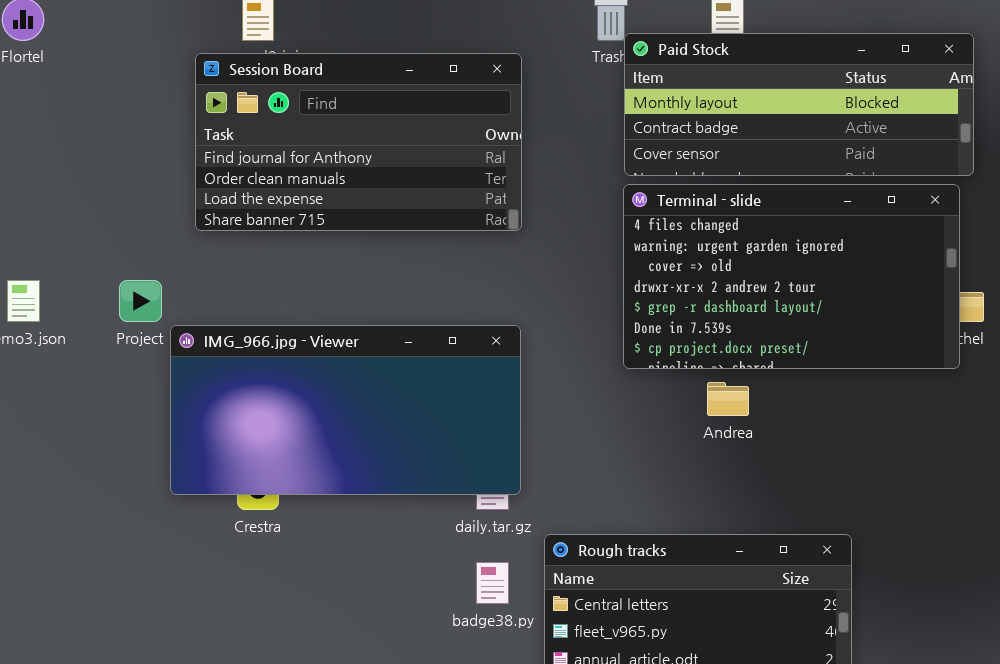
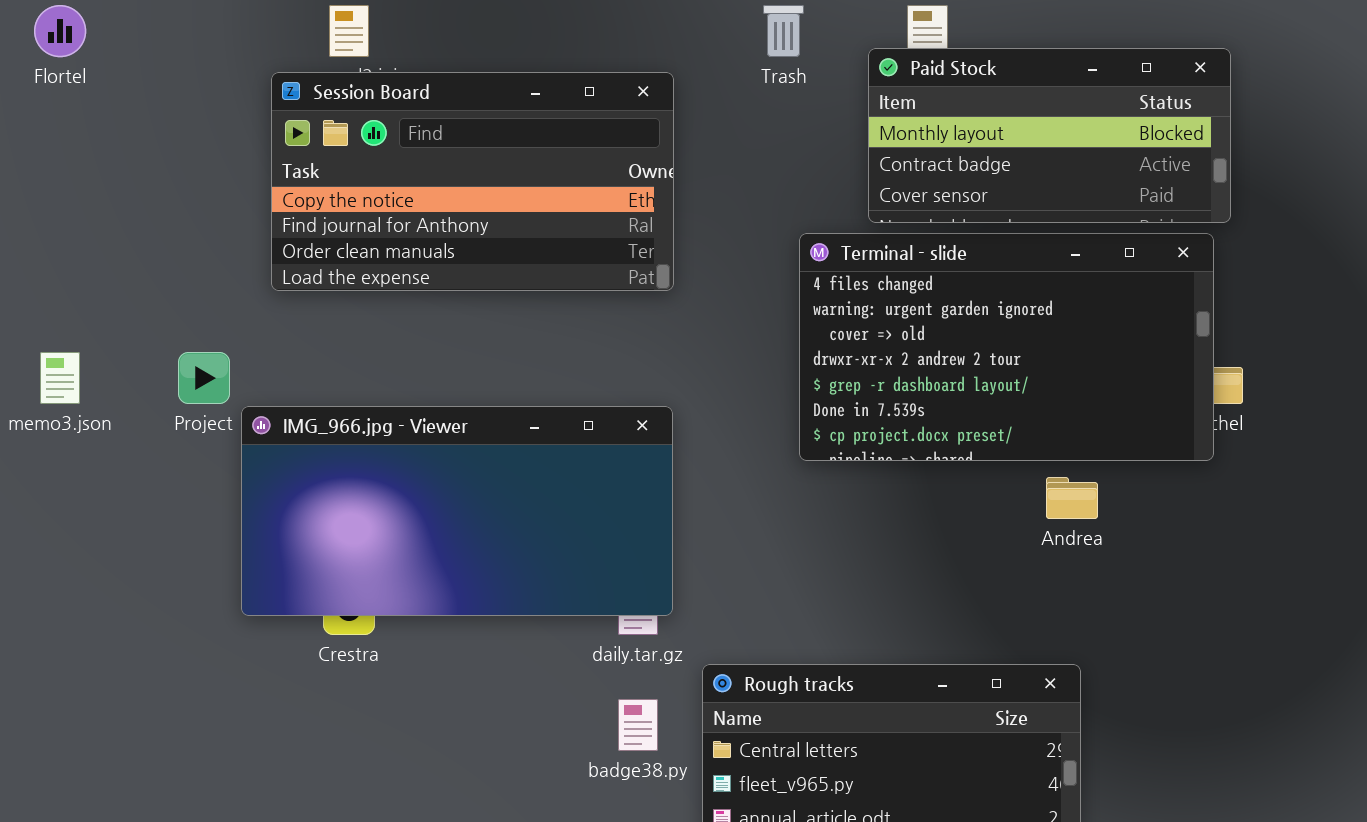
Paid Stock: [624,33,974,176] -> [868,48,1231,223], resized
Session Board: [195,53,522,231] -> [271,72,674,291], scrolled up 1 row
Andrea: [707,382,749,416] -> [1046,477,1098,519], moved

